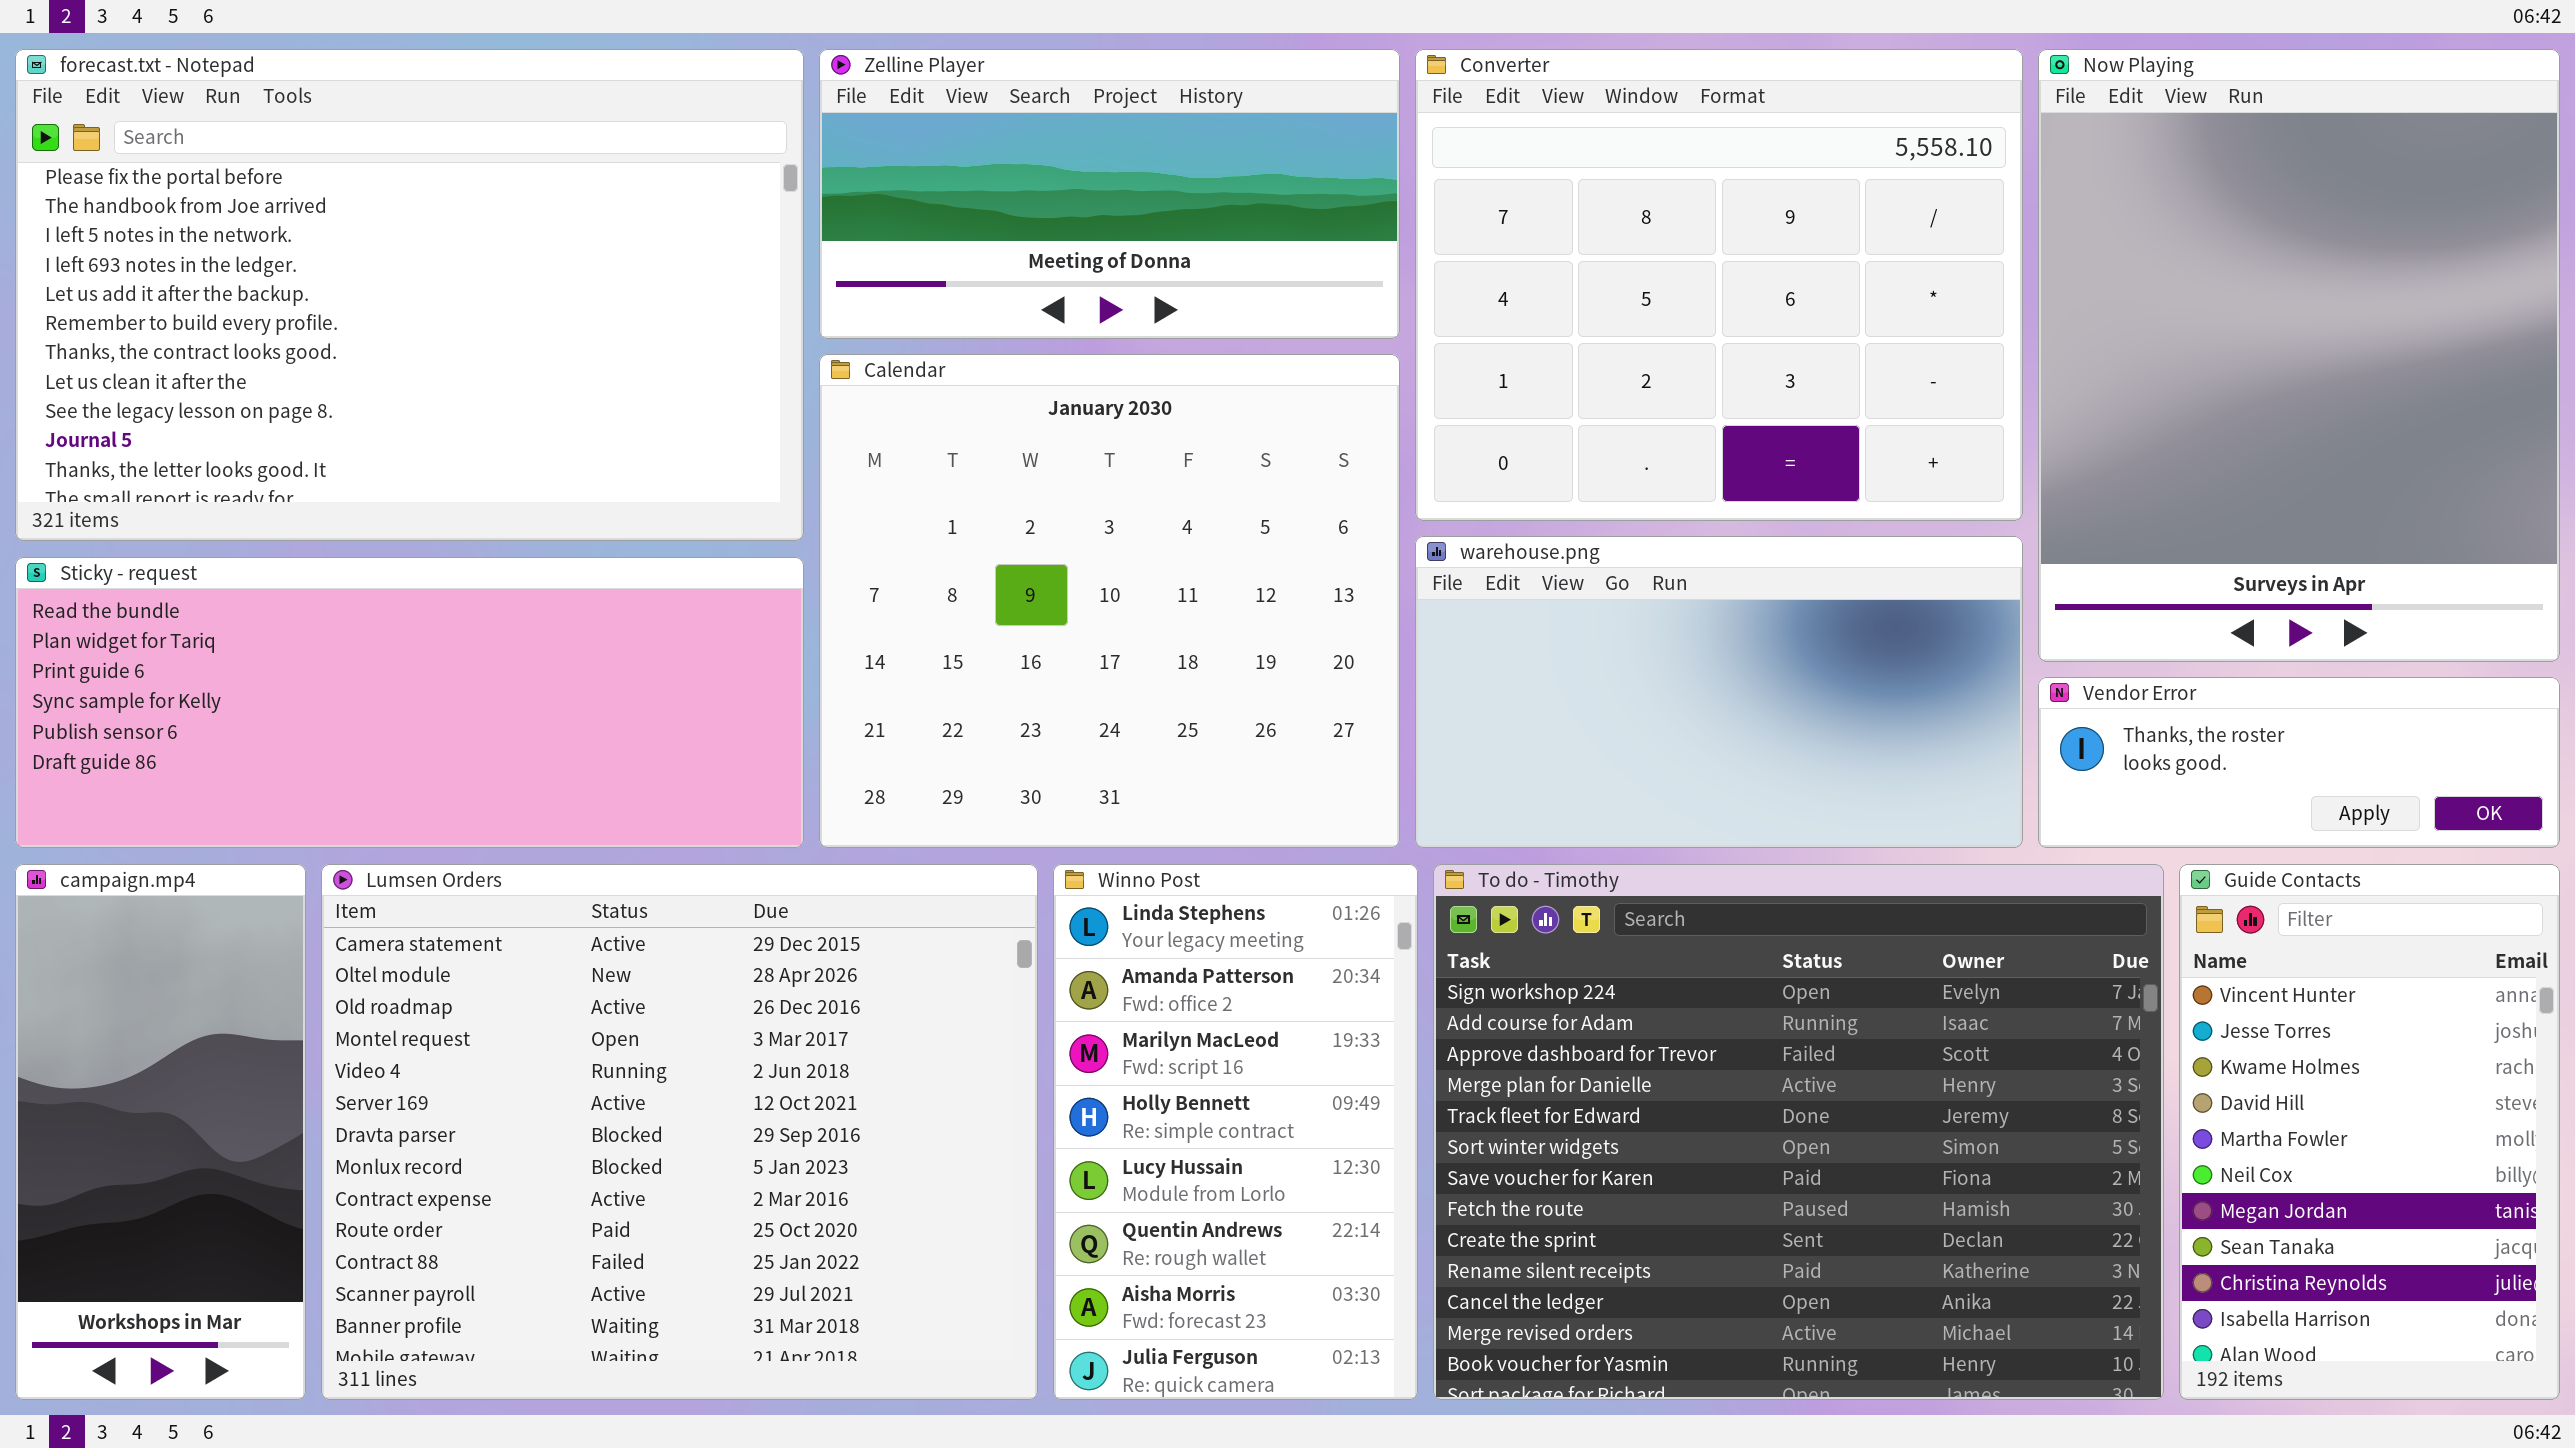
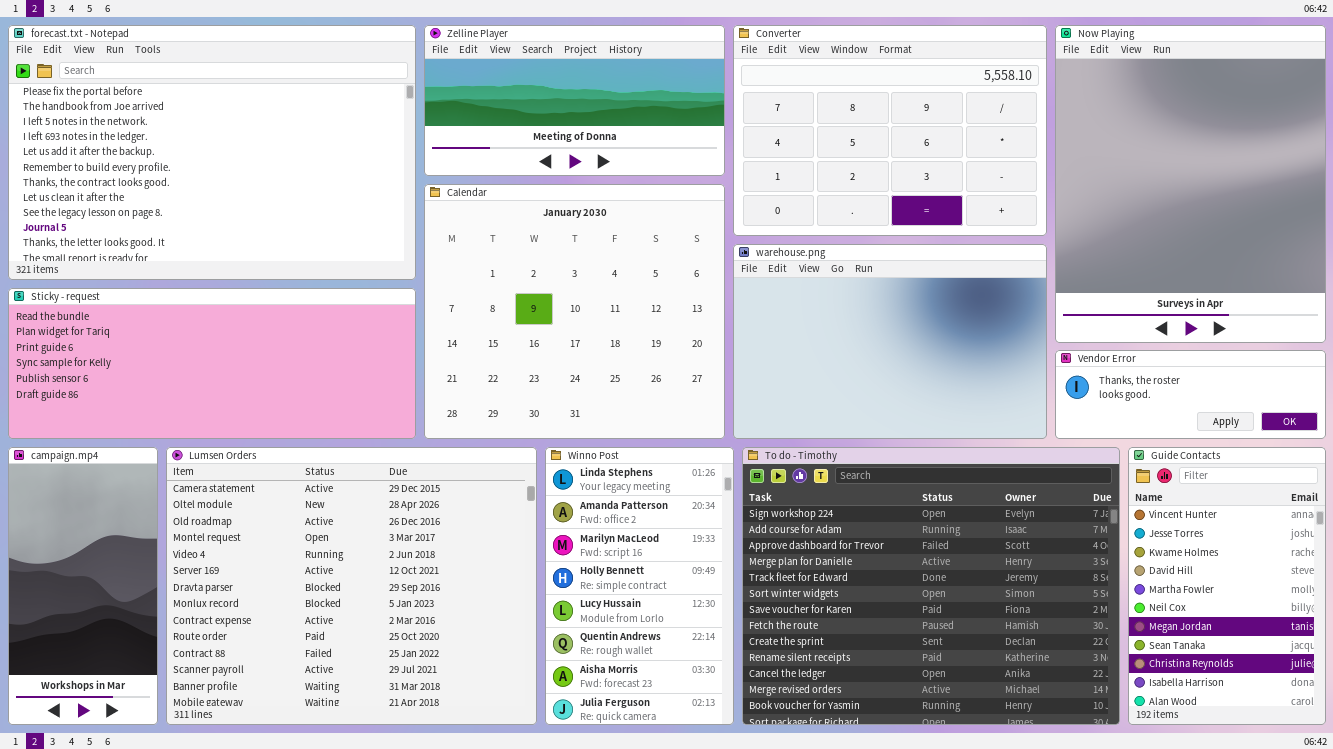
Converter: [1415,49,2023,521] -> [733,25,1047,236], resized
warehouse.png: [1415,536,2023,848] -> [733,244,1047,439], resized

